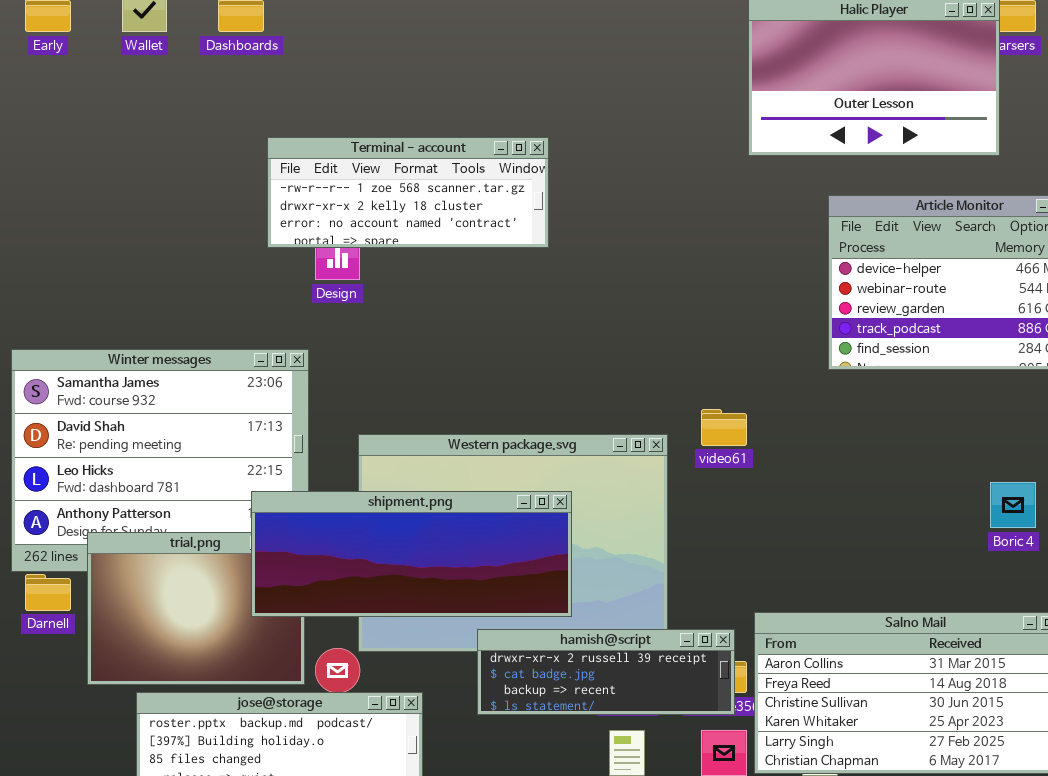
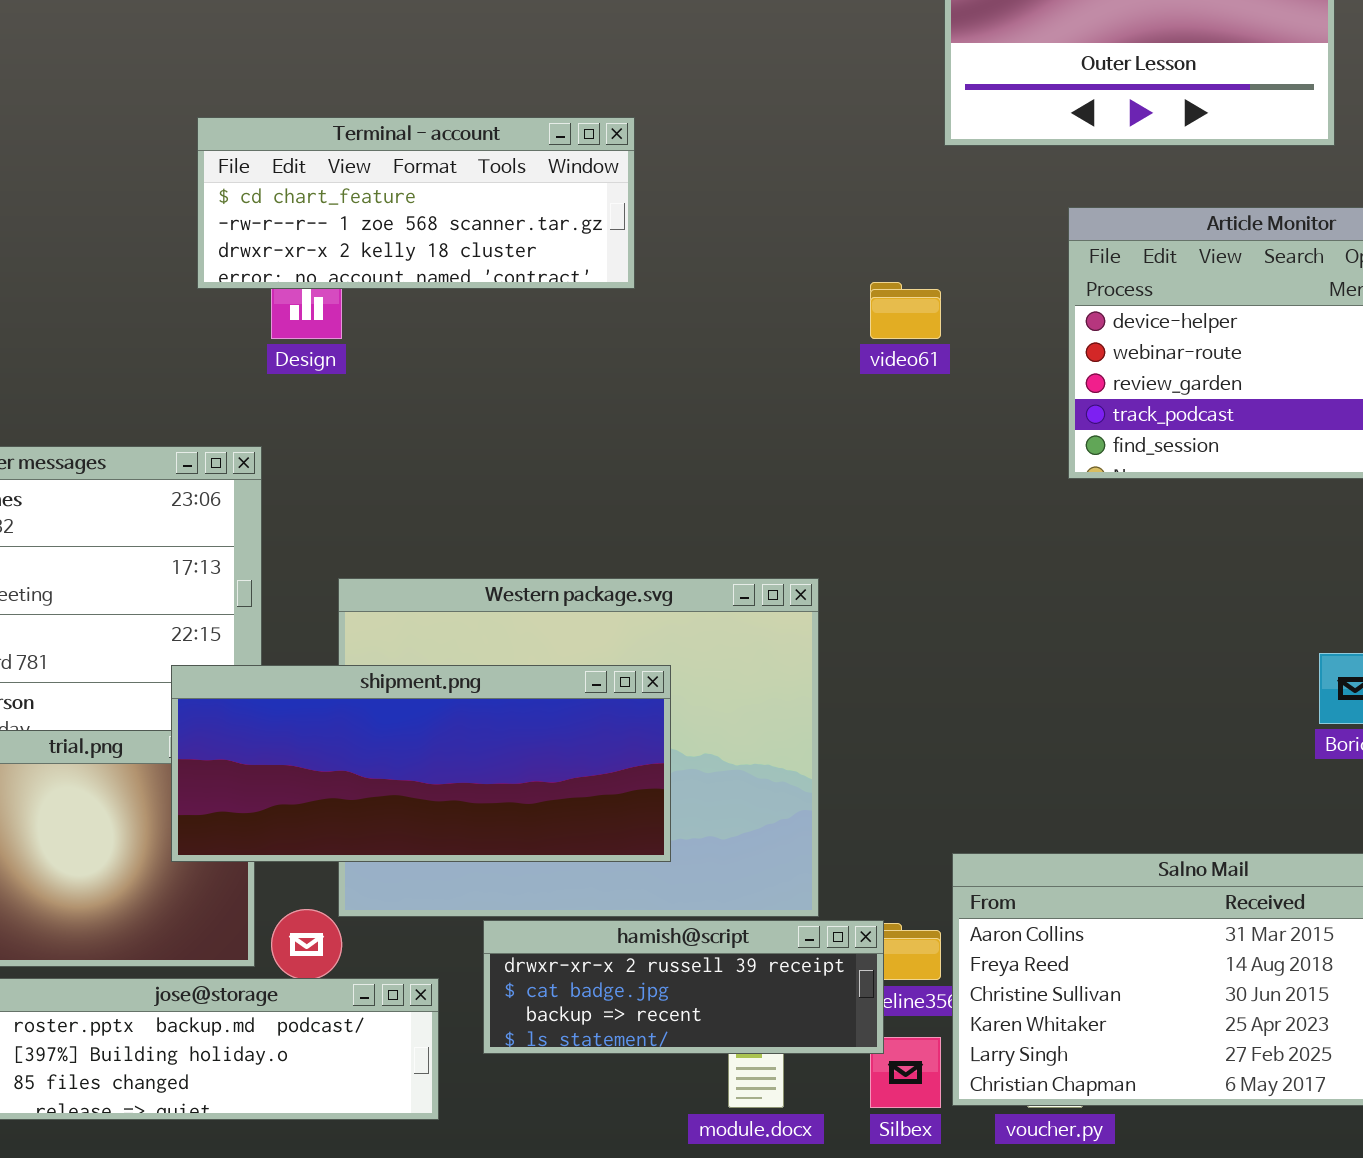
Terminal - account: [267,137,549,248] -> [197,117,635,289], scrolled up 1 row
video61: [701,409,747,446] -> [870,282,941,339], moved
hamish@script: [477,629,735,715] -> [483,920,884,1054], moved

